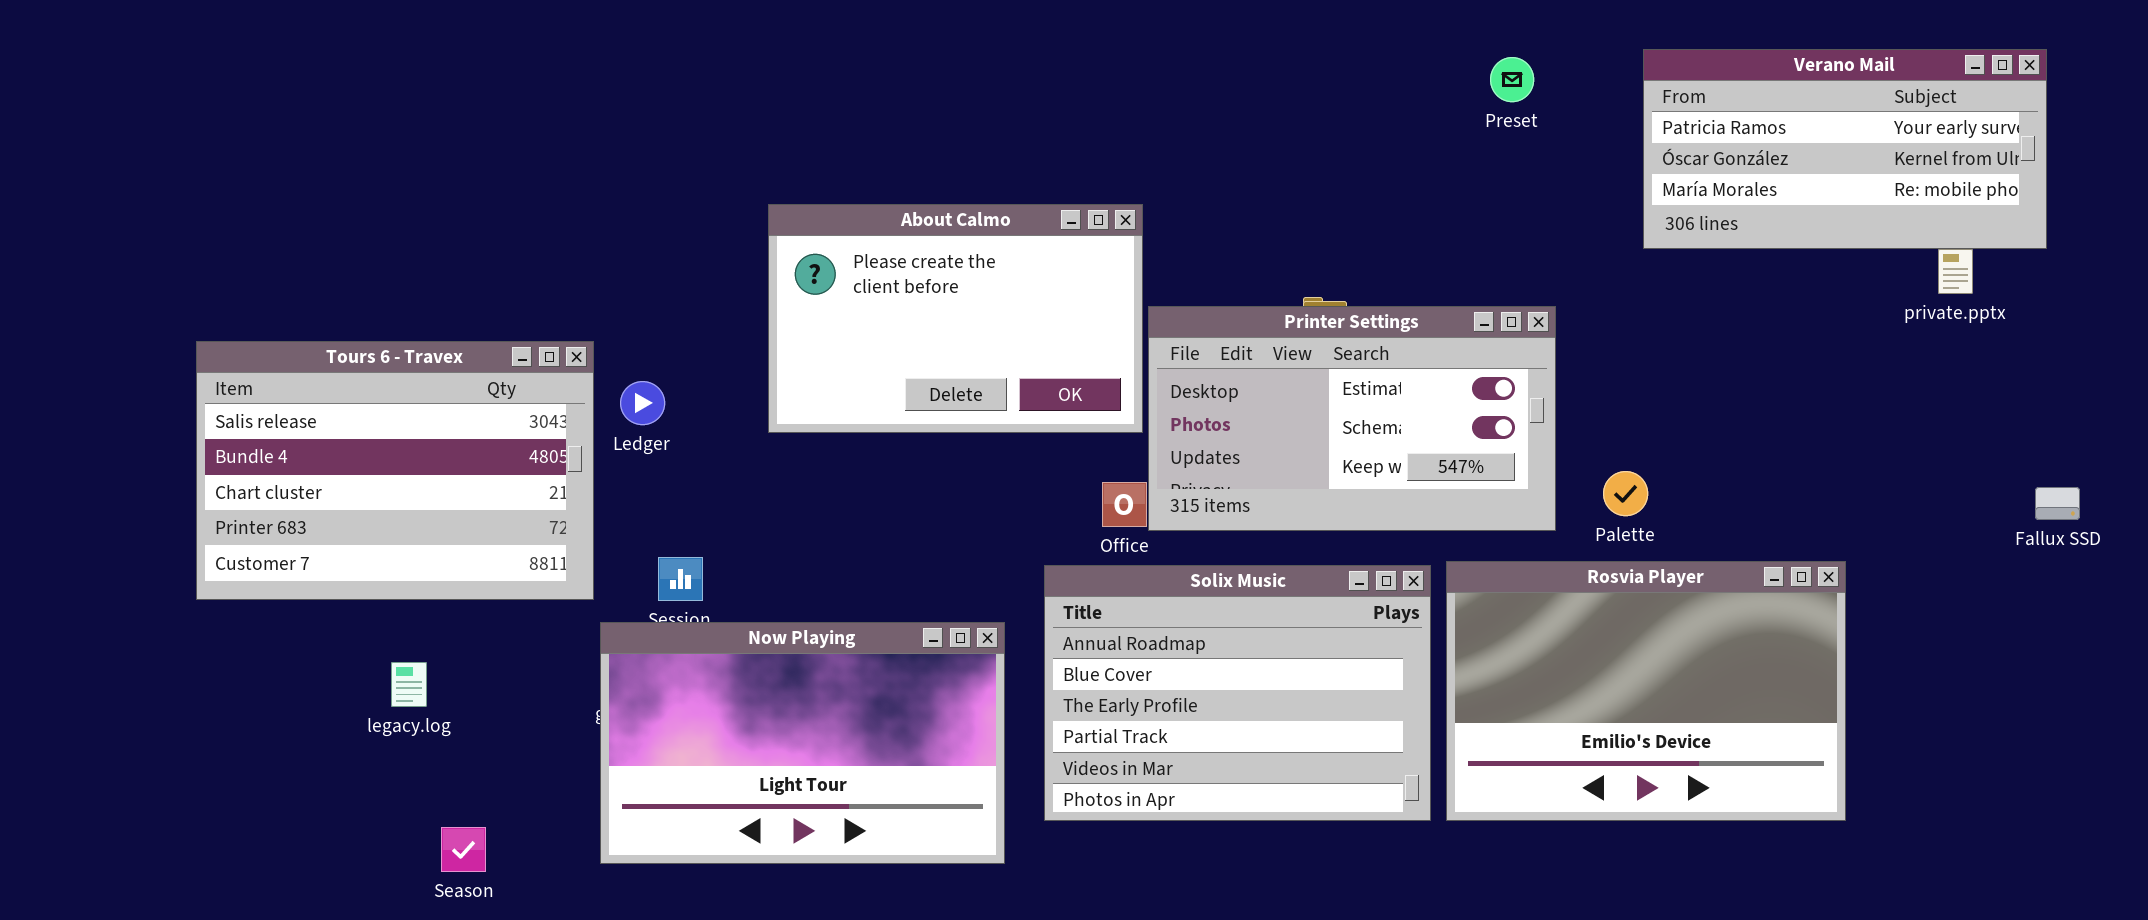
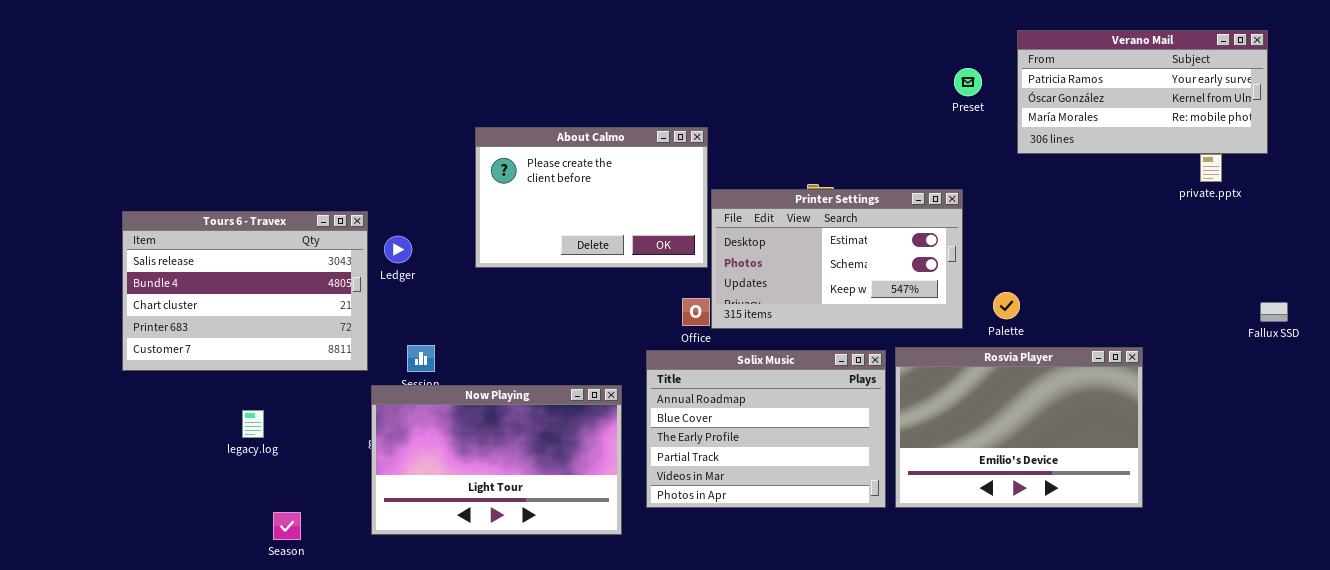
Preset: [1490,57,1534,102] -> [954,68,982,96], moved

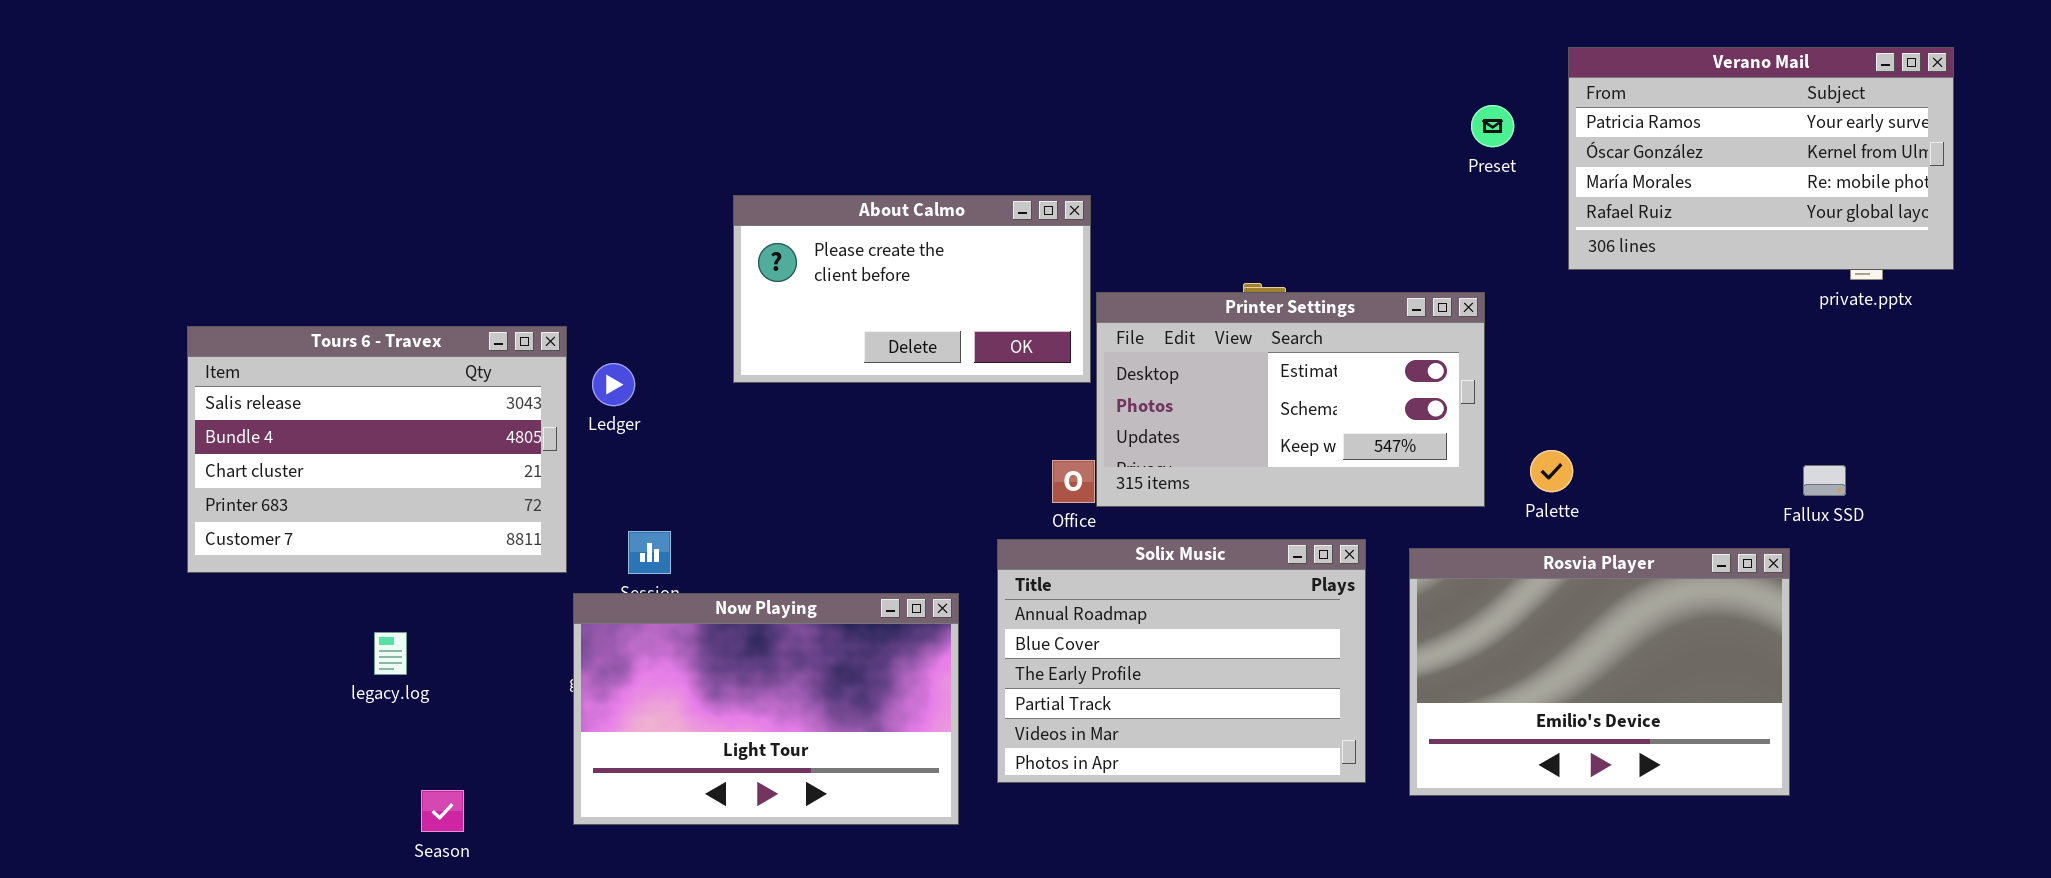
Verano Mail: [1017,30,1268,154] -> [1568,47,1954,270], resized
About Calmo: [475,127,708,268] -> [733,195,1091,383], resized
Fallux SSD: [1260,302,1288,322] -> [1803,465,1846,496], moved
Rosvia Player: [895,347,1143,508] -> [1409,548,1790,796], moved

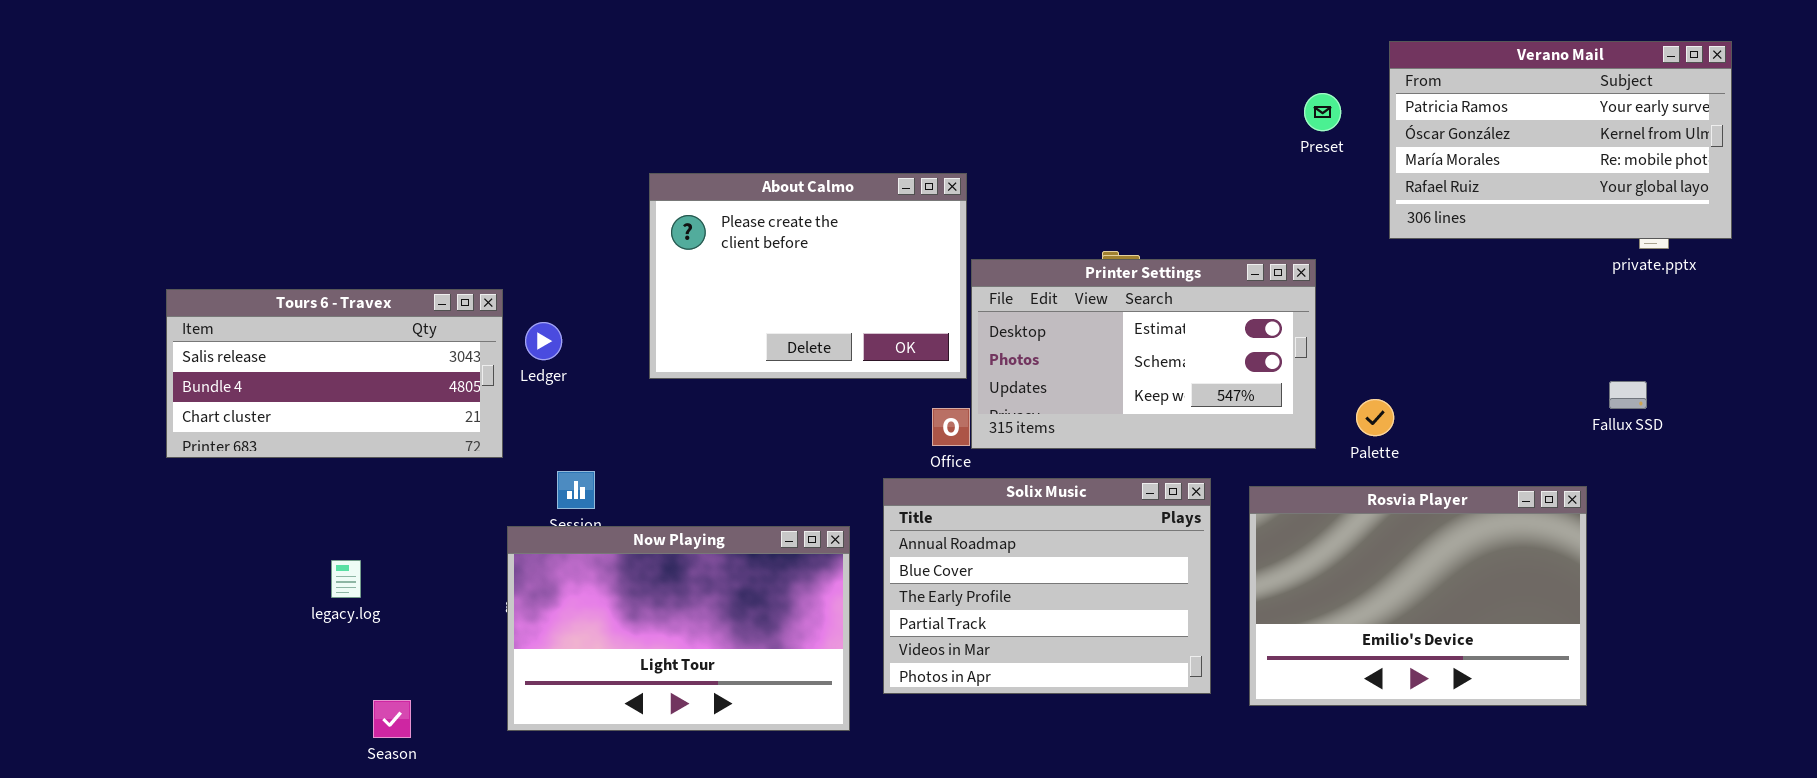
About Calmo: [733,195,1091,383] -> [649,173,967,379], resized
Tours 6 - Travex: [187,326,567,573] -> [166,289,503,458], resized
Fallux SSD: [1803,465,1846,496] -> [1609,381,1647,409], moved

